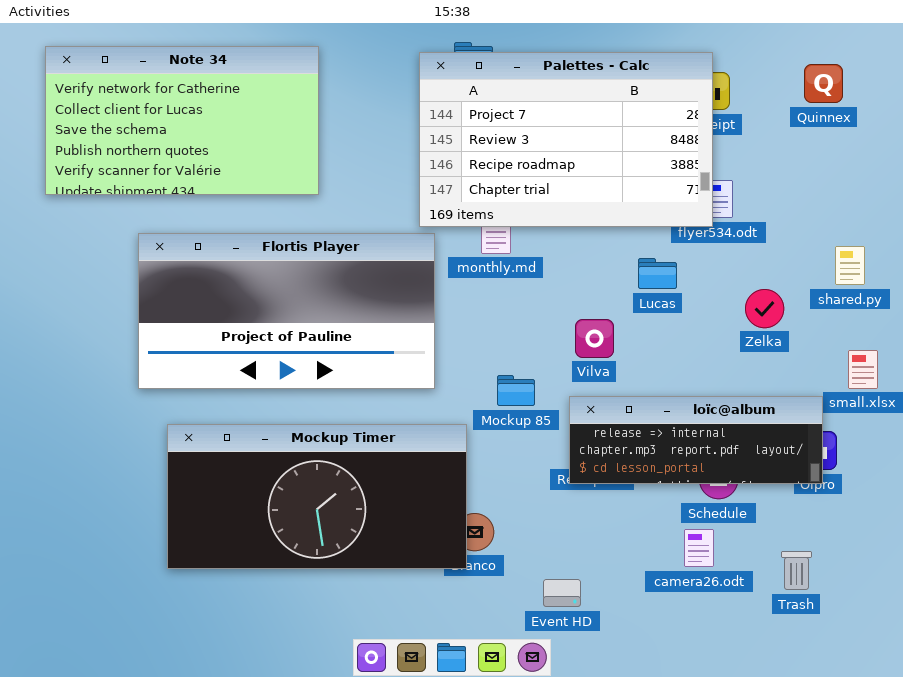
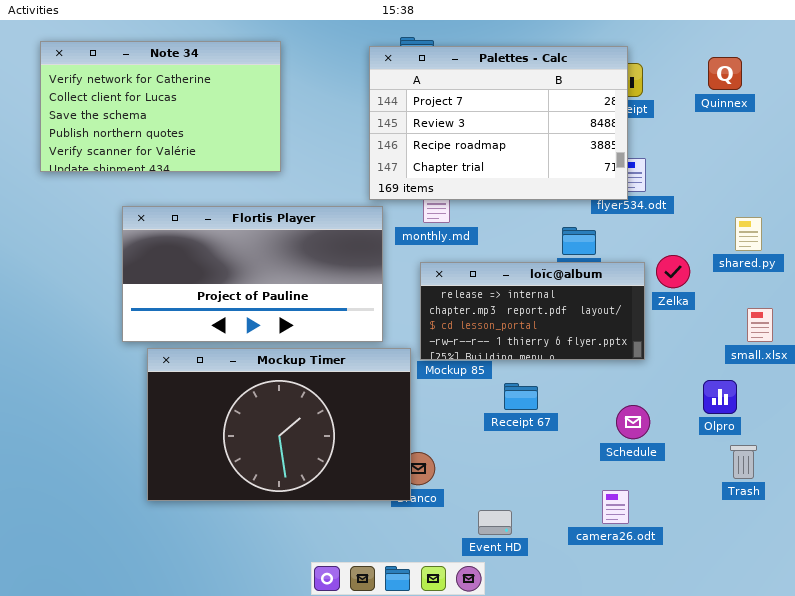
loïc@album: [569,396,823,484] -> [420,262,645,360], moved, resized
Mockup Timer: [167,424,467,569] -> [147,348,411,501], resized
camera26.odt: [684,529,714,567] -> [602,490,629,524], moved
Trash: [781,551,812,590] -> [730,445,757,479], moved

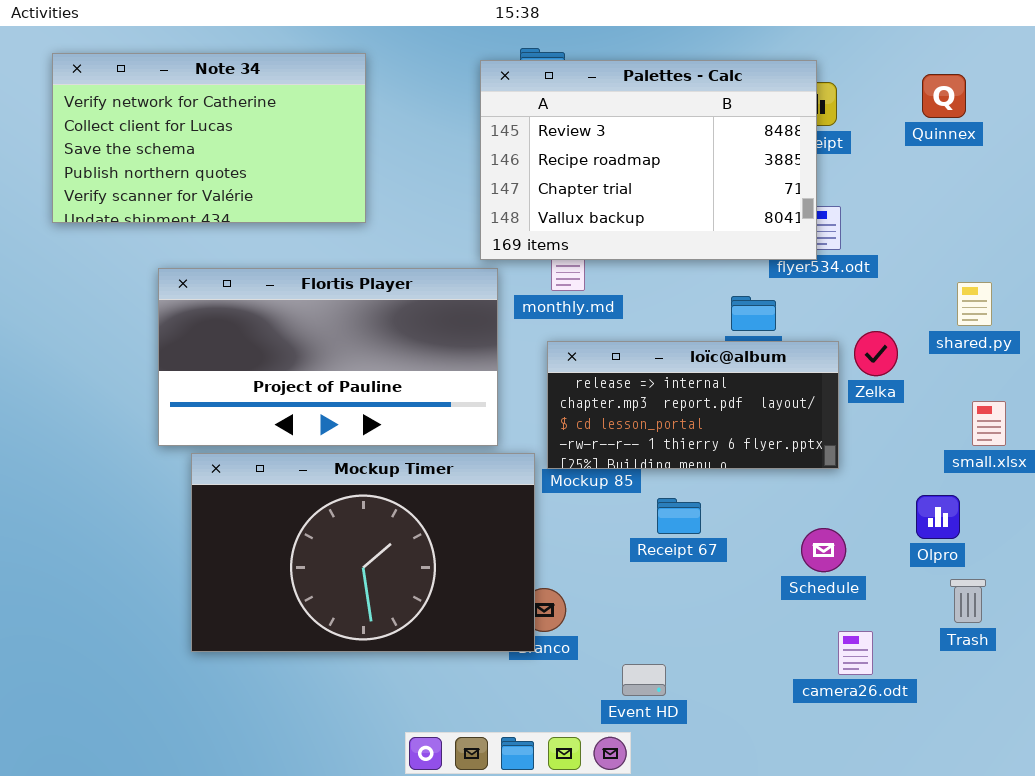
Palettes - Calc: [369,46,628,200] -> [480,60,817,260], scrolled down 1 row
camera26.odt: [602,490,629,524] -> [838,631,873,675], moved

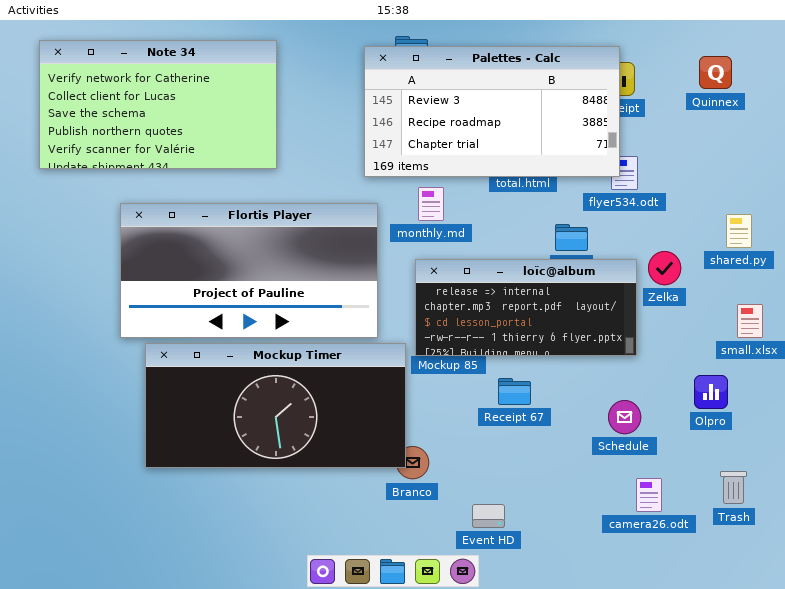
Palettes - Calc: [480,60,817,260] -> [364,46,620,177], resized
Mockup Timer: [191,453,535,652] -> [145,343,406,468], resized
Trash: [950,579,986,623] -> [720,471,747,504], moved

